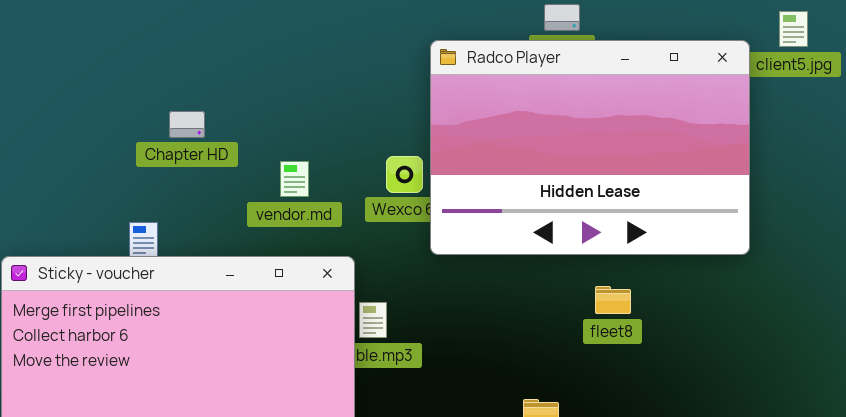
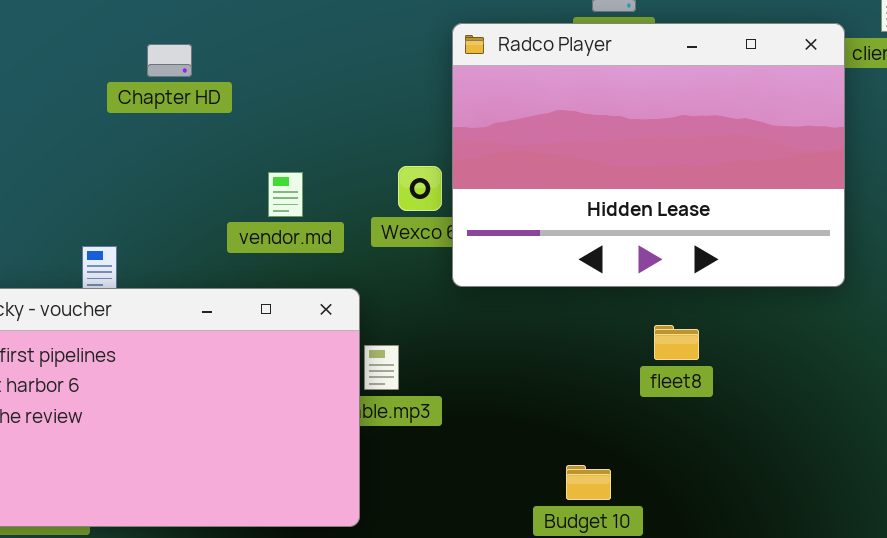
Chapter HD: [169,111,205,138] -> [147,44,192,77], moved

